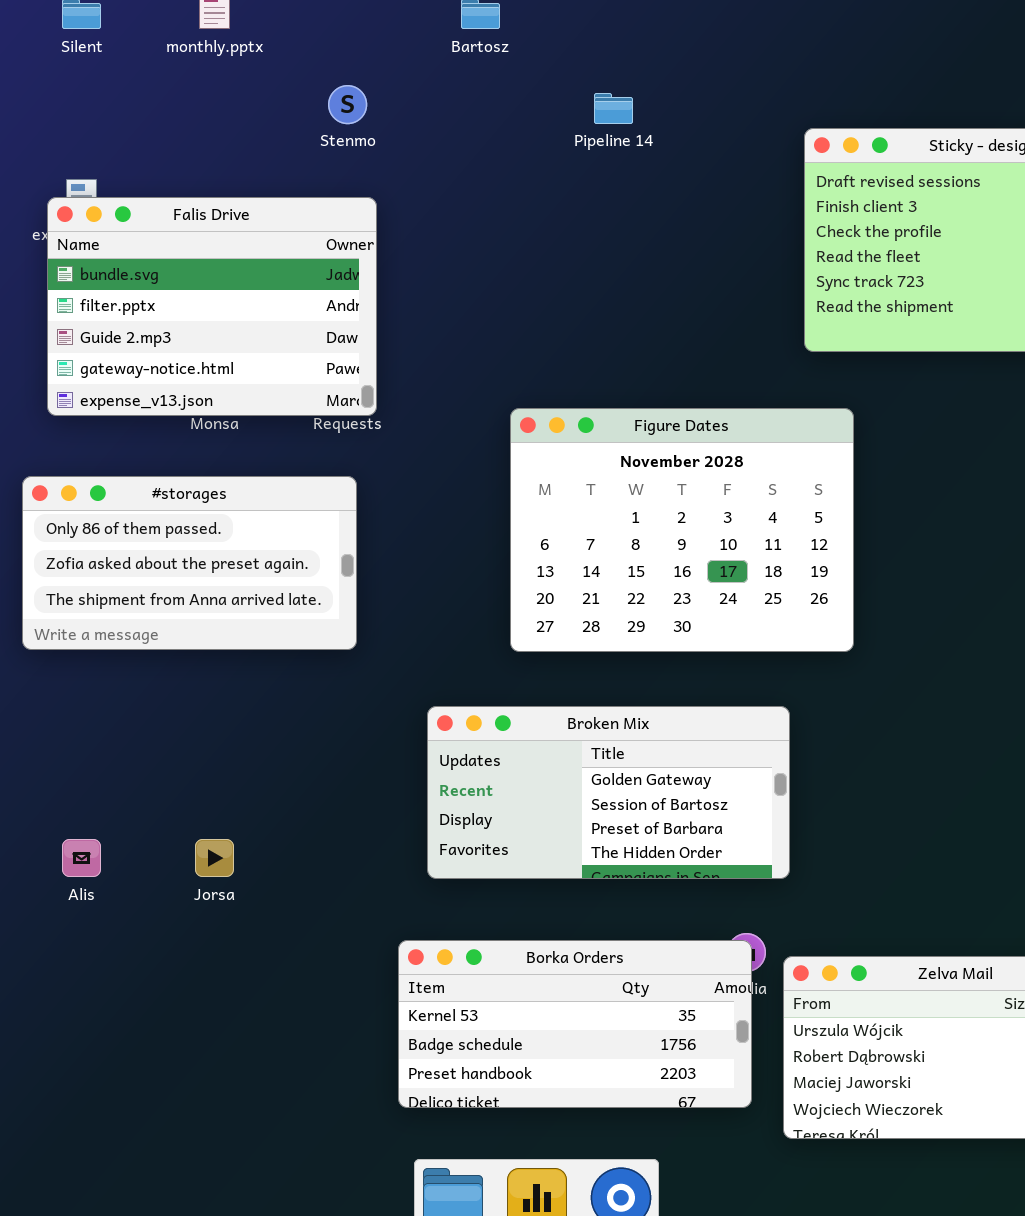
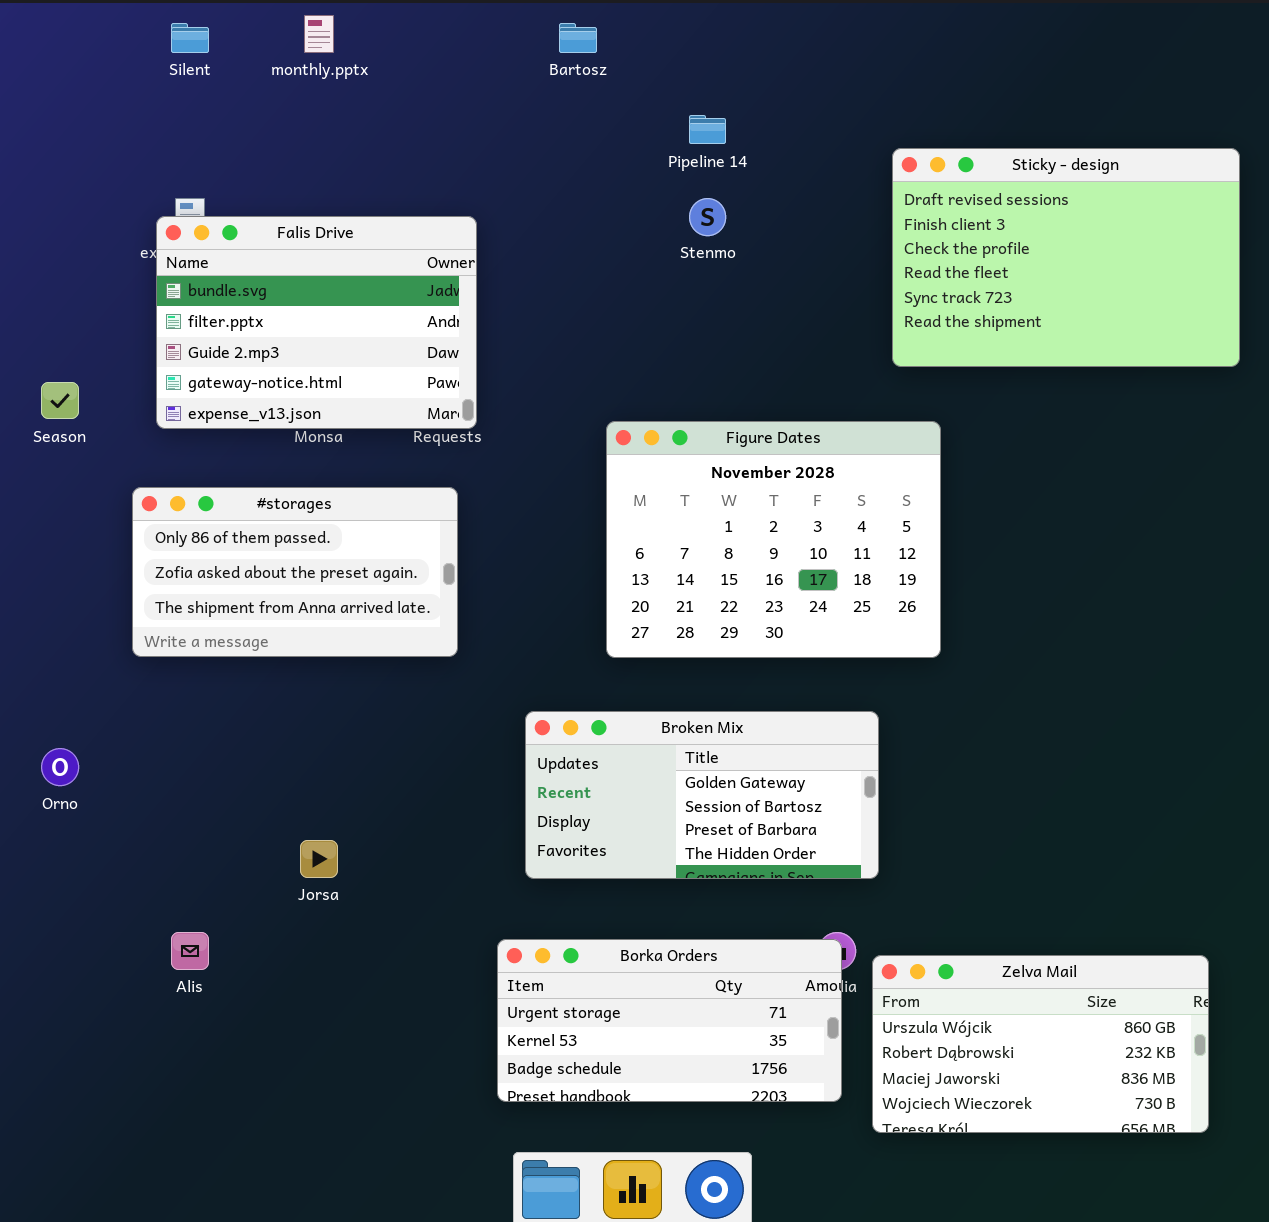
Stenmo: [328,85,367,124] -> [689,198,726,236], moved
Alis: [62,839,101,877] -> [171,932,209,970], moved
Borka Orders: [398,940,752,1108] -> [497,939,842,1102], scrolled up 1 row

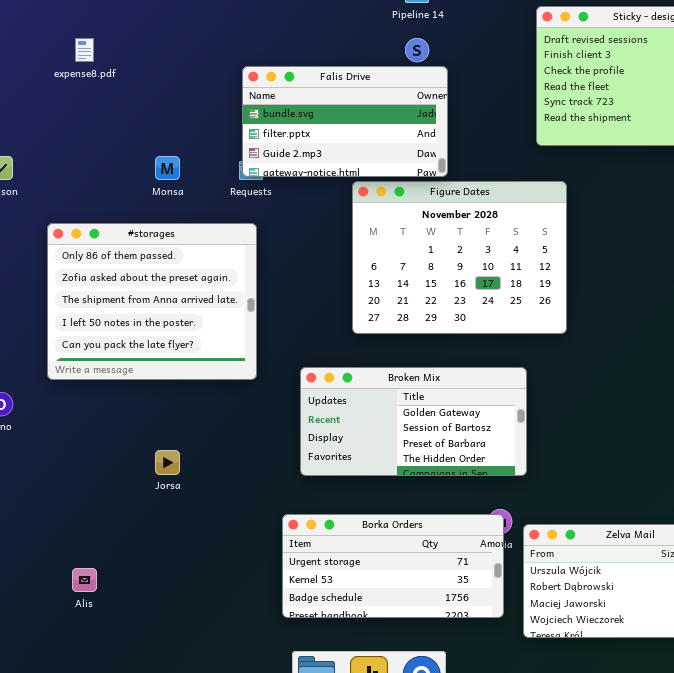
Falis Drive: [156,216,477,429] -> [242,66,448,177], moved, resized
#storages: [132,487,458,657] -> [47,223,257,380], resized
Alis: [171,932,209,970] -> [72,568,97,592], moved

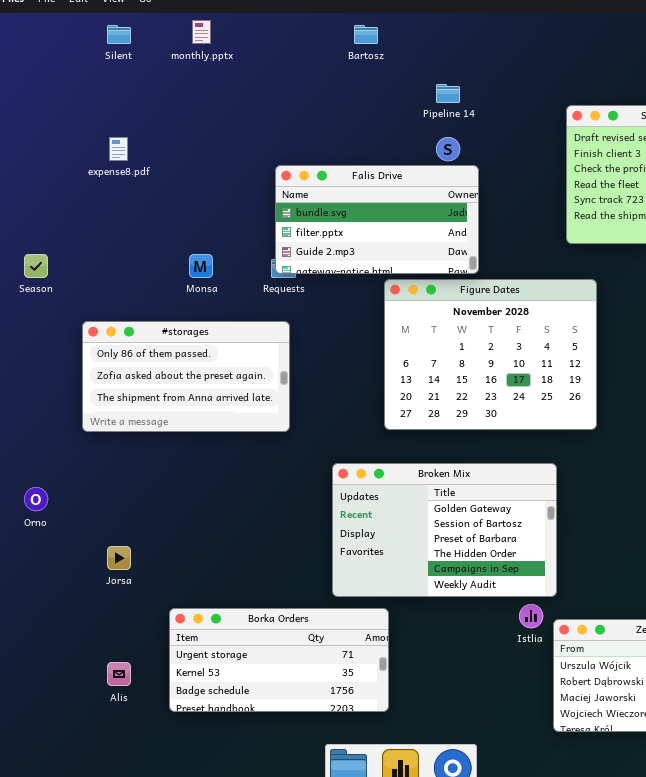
#storages: [47,223,257,380] -> [82,321,290,432], resized
Broken Mix: [300,367,527,476] -> [332,463,557,597], resized
Jorsa: [155,450,180,475] -> [107,546,131,570], moved
Borka Orders: [282,514,504,618] -> [169,608,389,712], moved

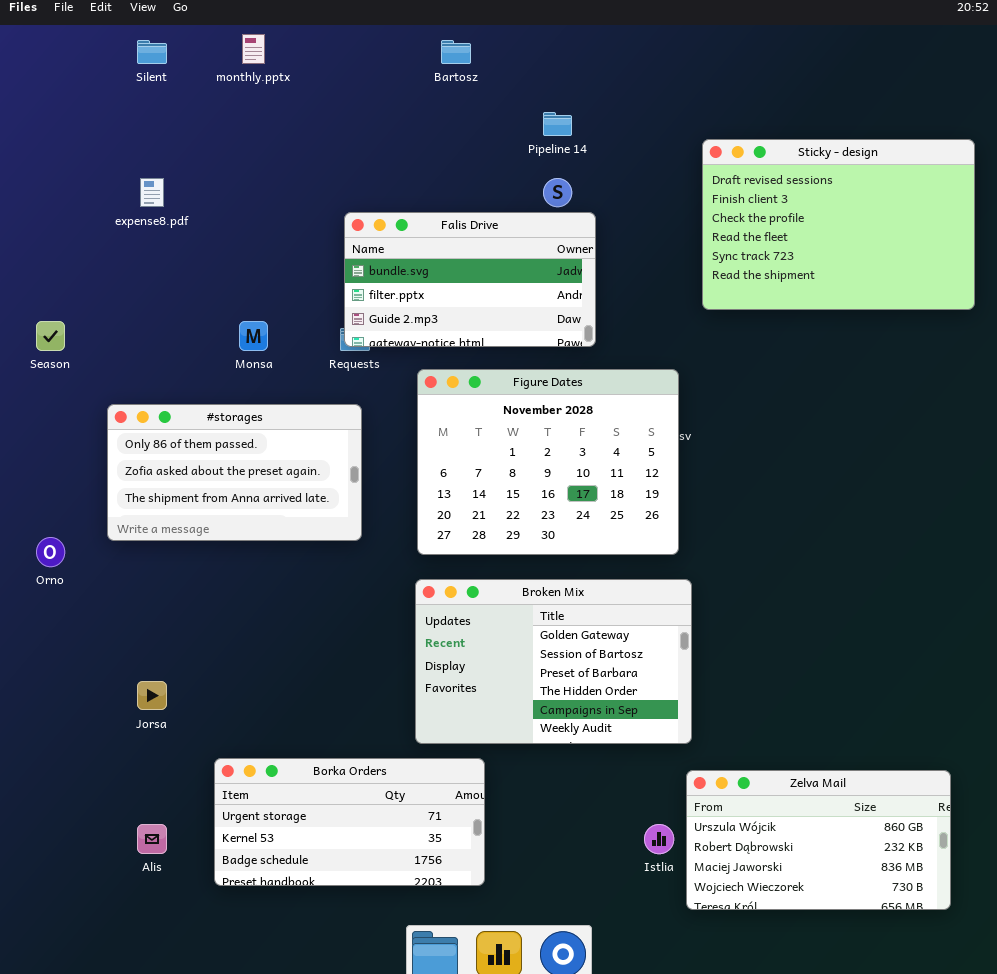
Figure Dates: [384,279,597,430] -> [417,369,679,555], moved
Orno: [24,487,48,511] -> [36,537,65,567], moved
Istlia: [519,604,543,628] -> [644,824,674,854], moved

